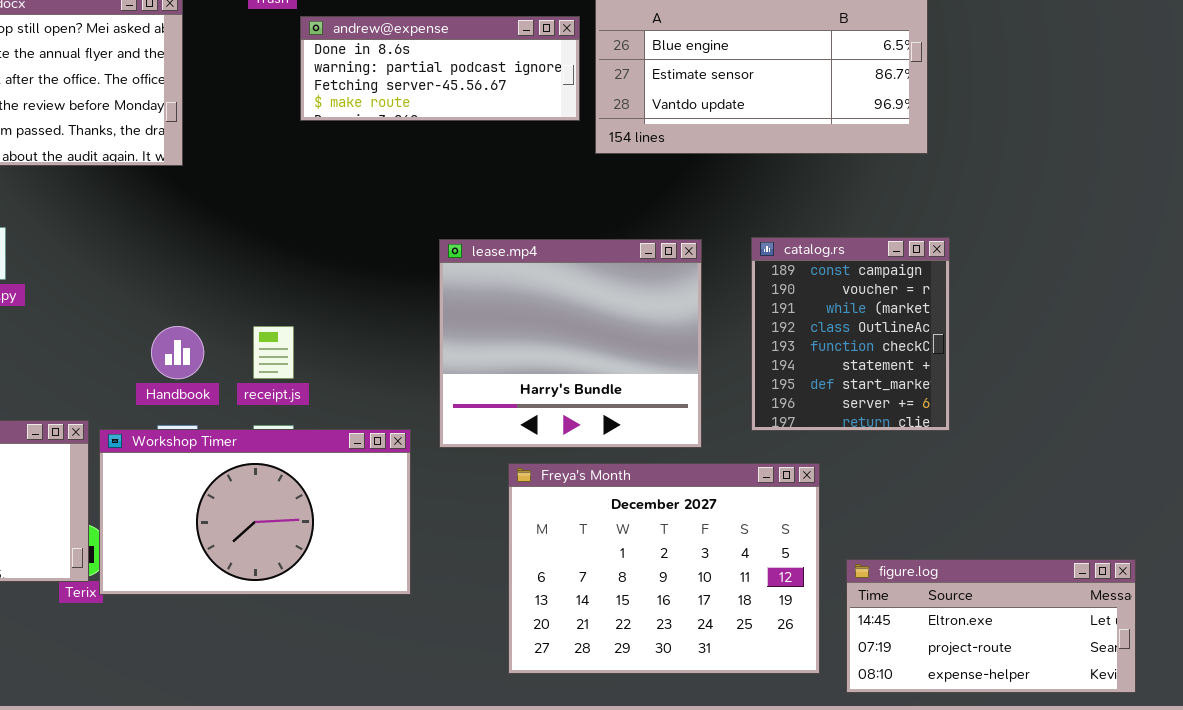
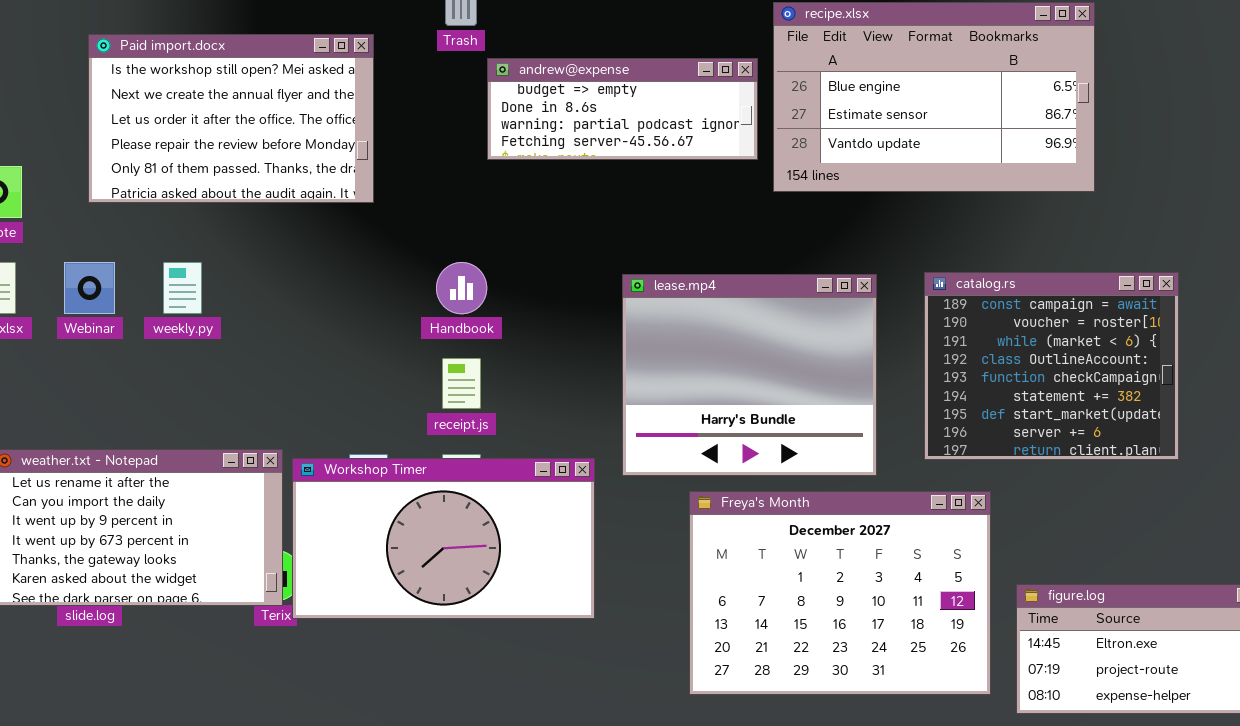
andrew@expense: [300,16,580,121] -> [487,58,758,160], scrolled up 1 row
catalog.rs: [751,237,950,431] -> [924,272,1179,460], resized
Handbook: [151,326,204,379] -> [436,262,487,314], moved

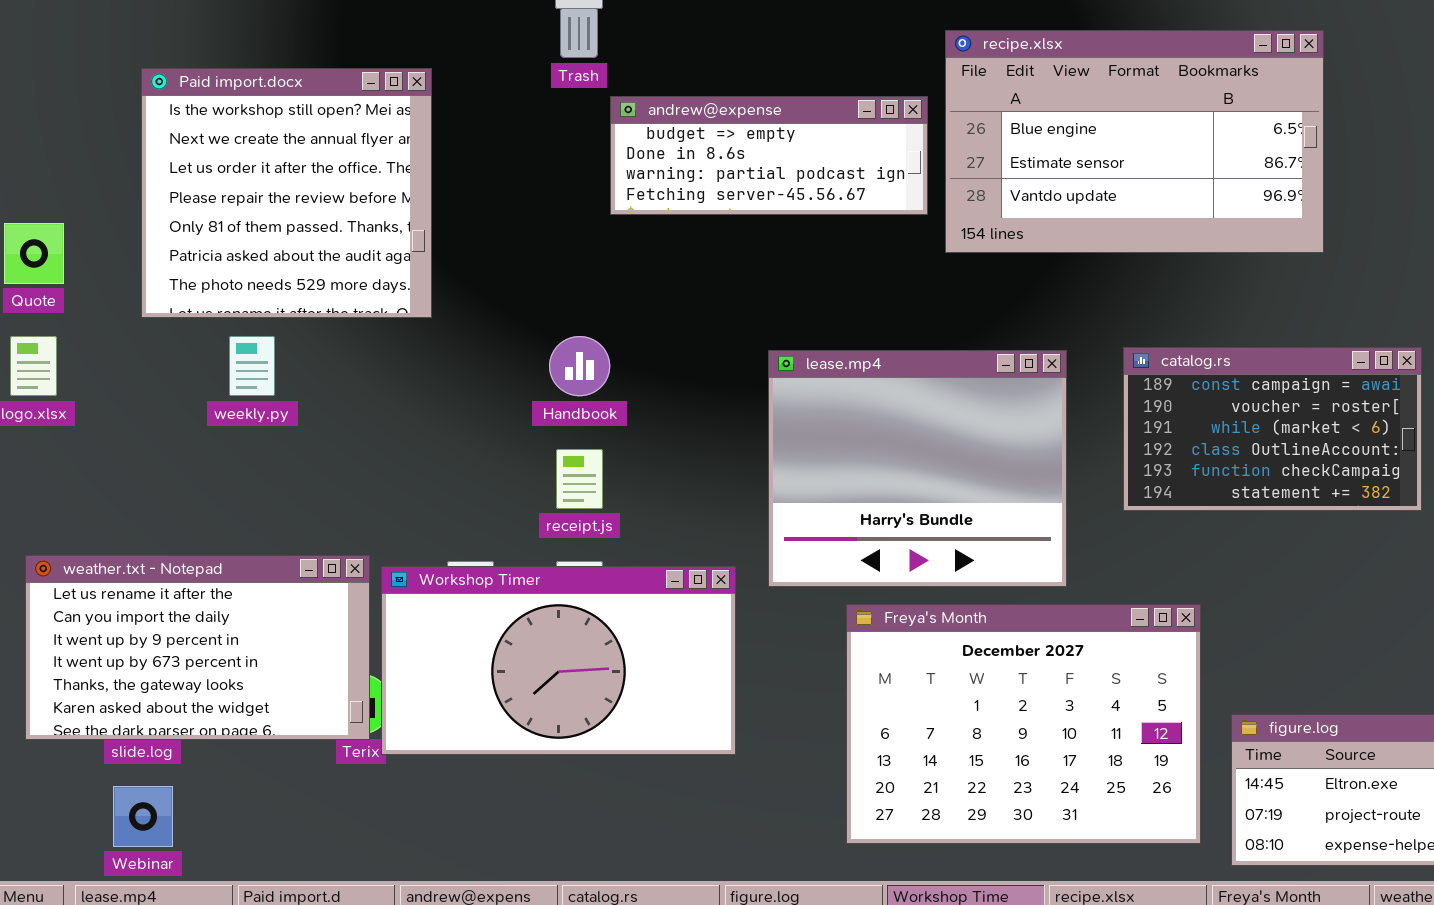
Paid import.docx: [88,34,374,203] -> [141,68,432,318], resized
Webinar: [64,262,115,314] -> [113,786,173,847], moved
catalog.rs: [924,272,1179,460] -> [1123,347,1422,511], resized

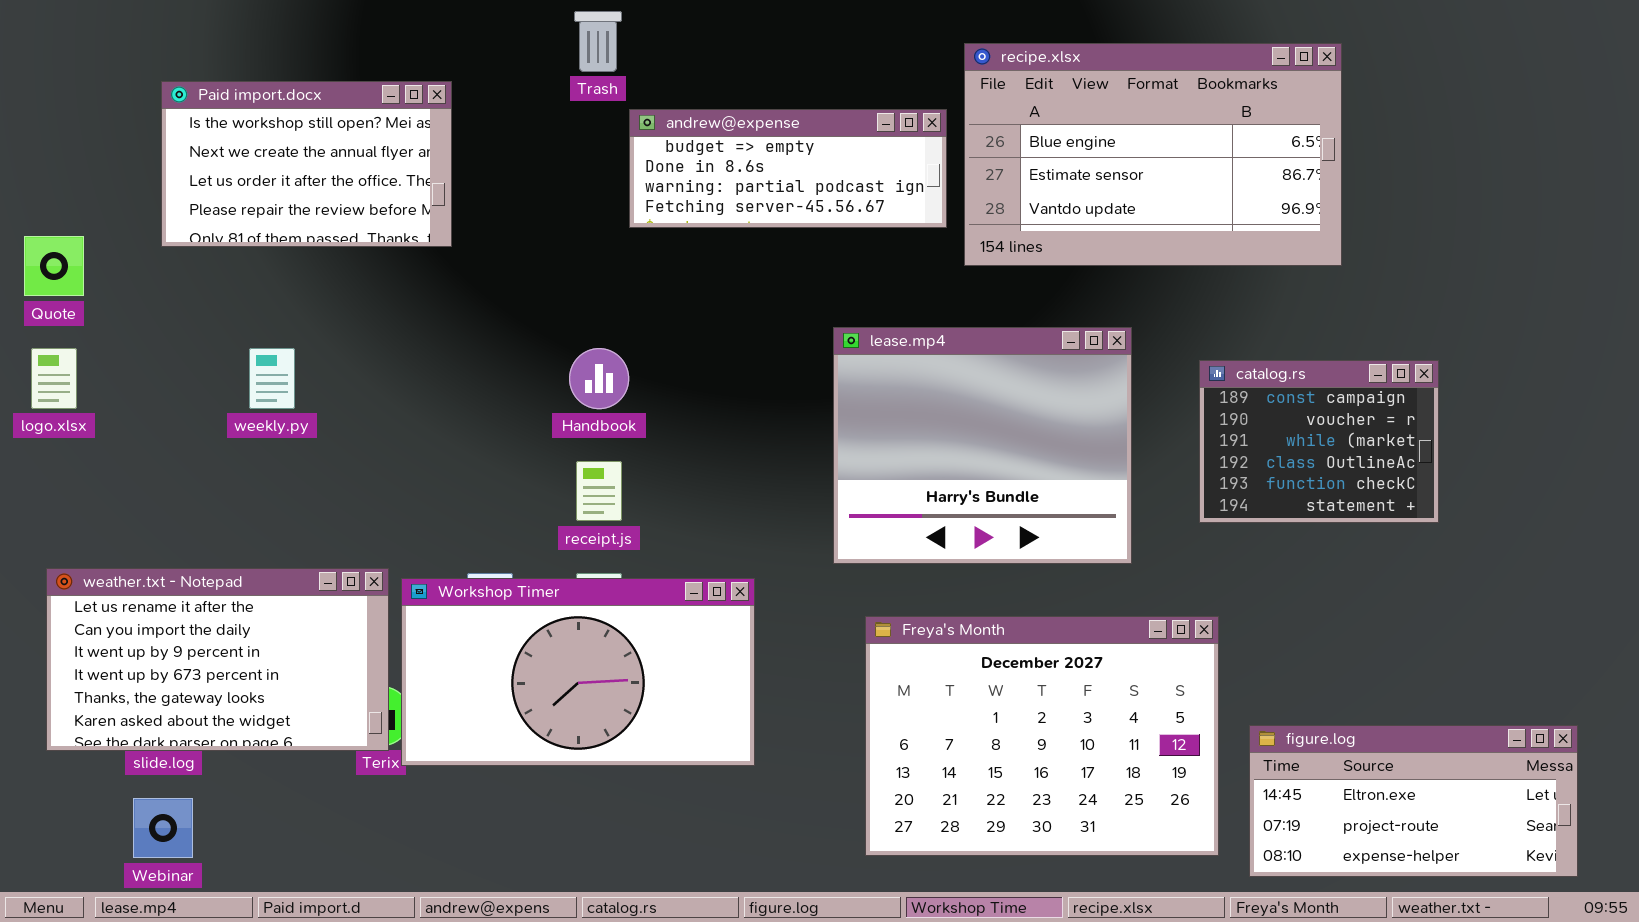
Paid import.docx: [141,68,432,318] -> [161,81,452,247], resized
catalog.rs: [1123,347,1422,511] -> [1199,360,1439,523], resized
lease.mp4: [768,350,1067,587] -> [833,327,1132,564], moved

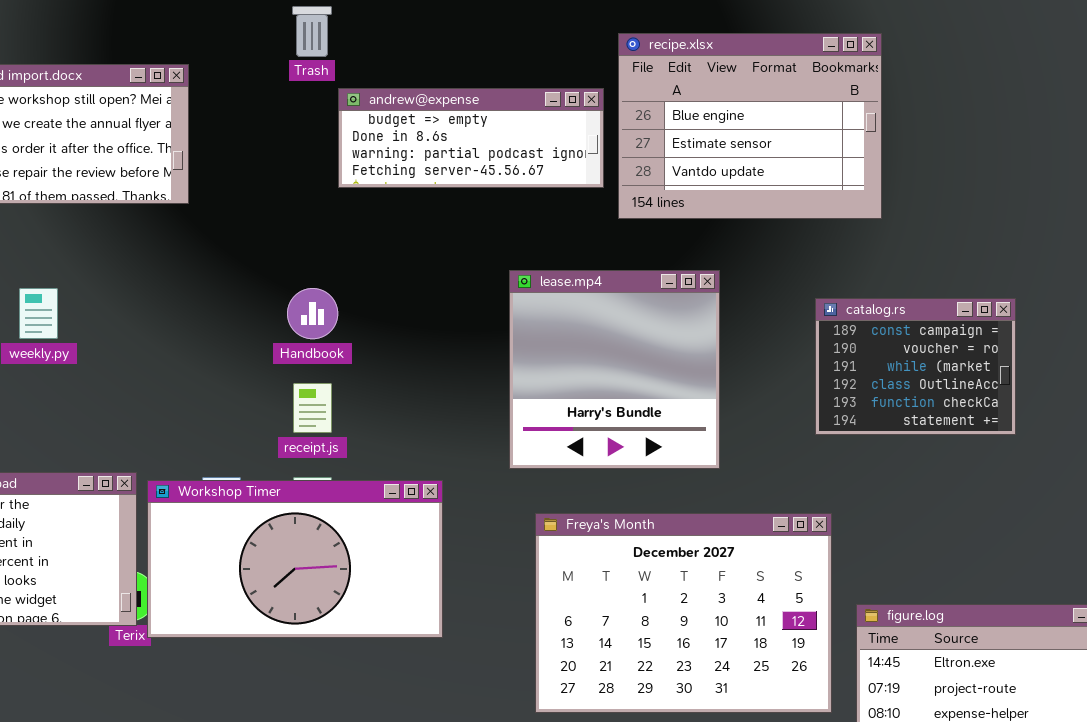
recipe.xlsx: [964,43,1342,266] -> [618,33,882,219], resized
lease.mp4: [833,327,1132,564] -> [509,270,720,469], resized

